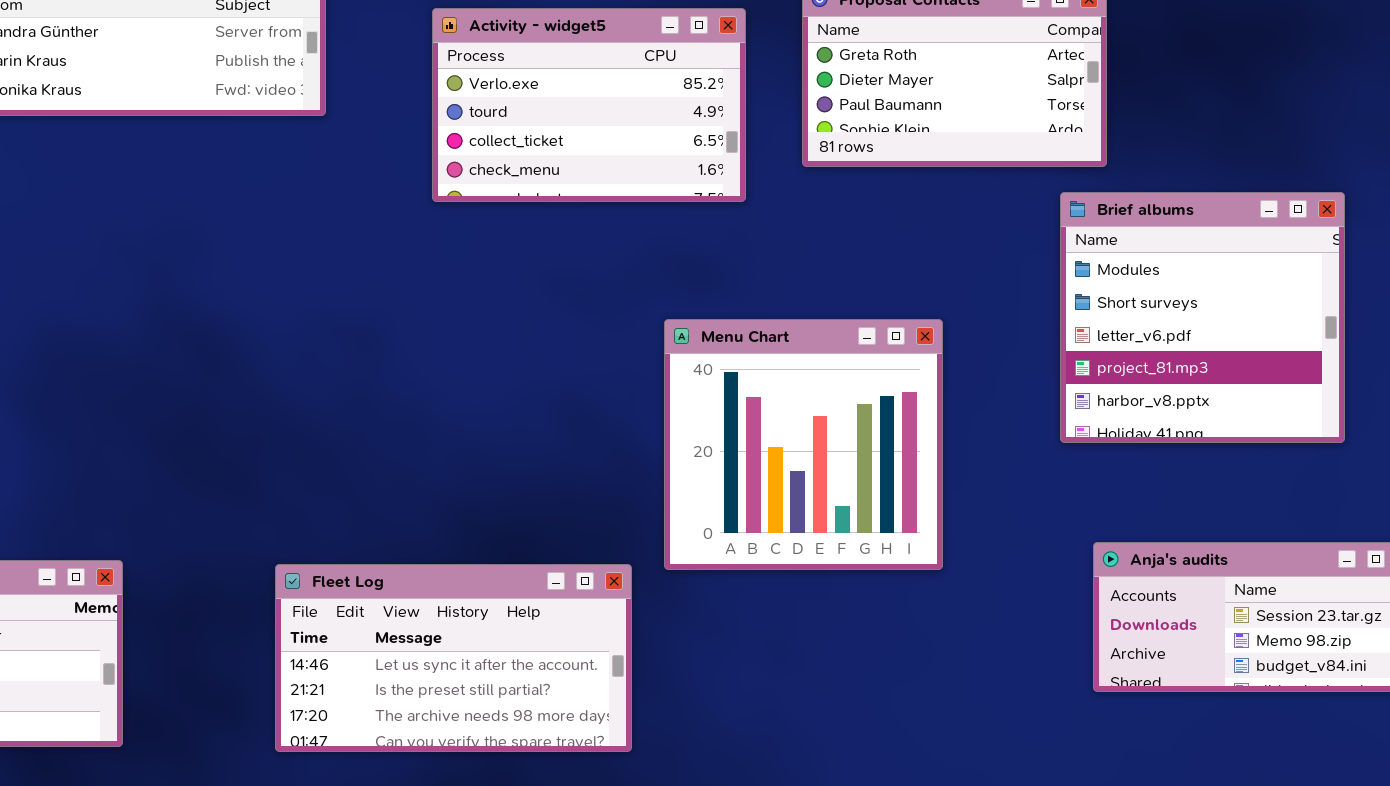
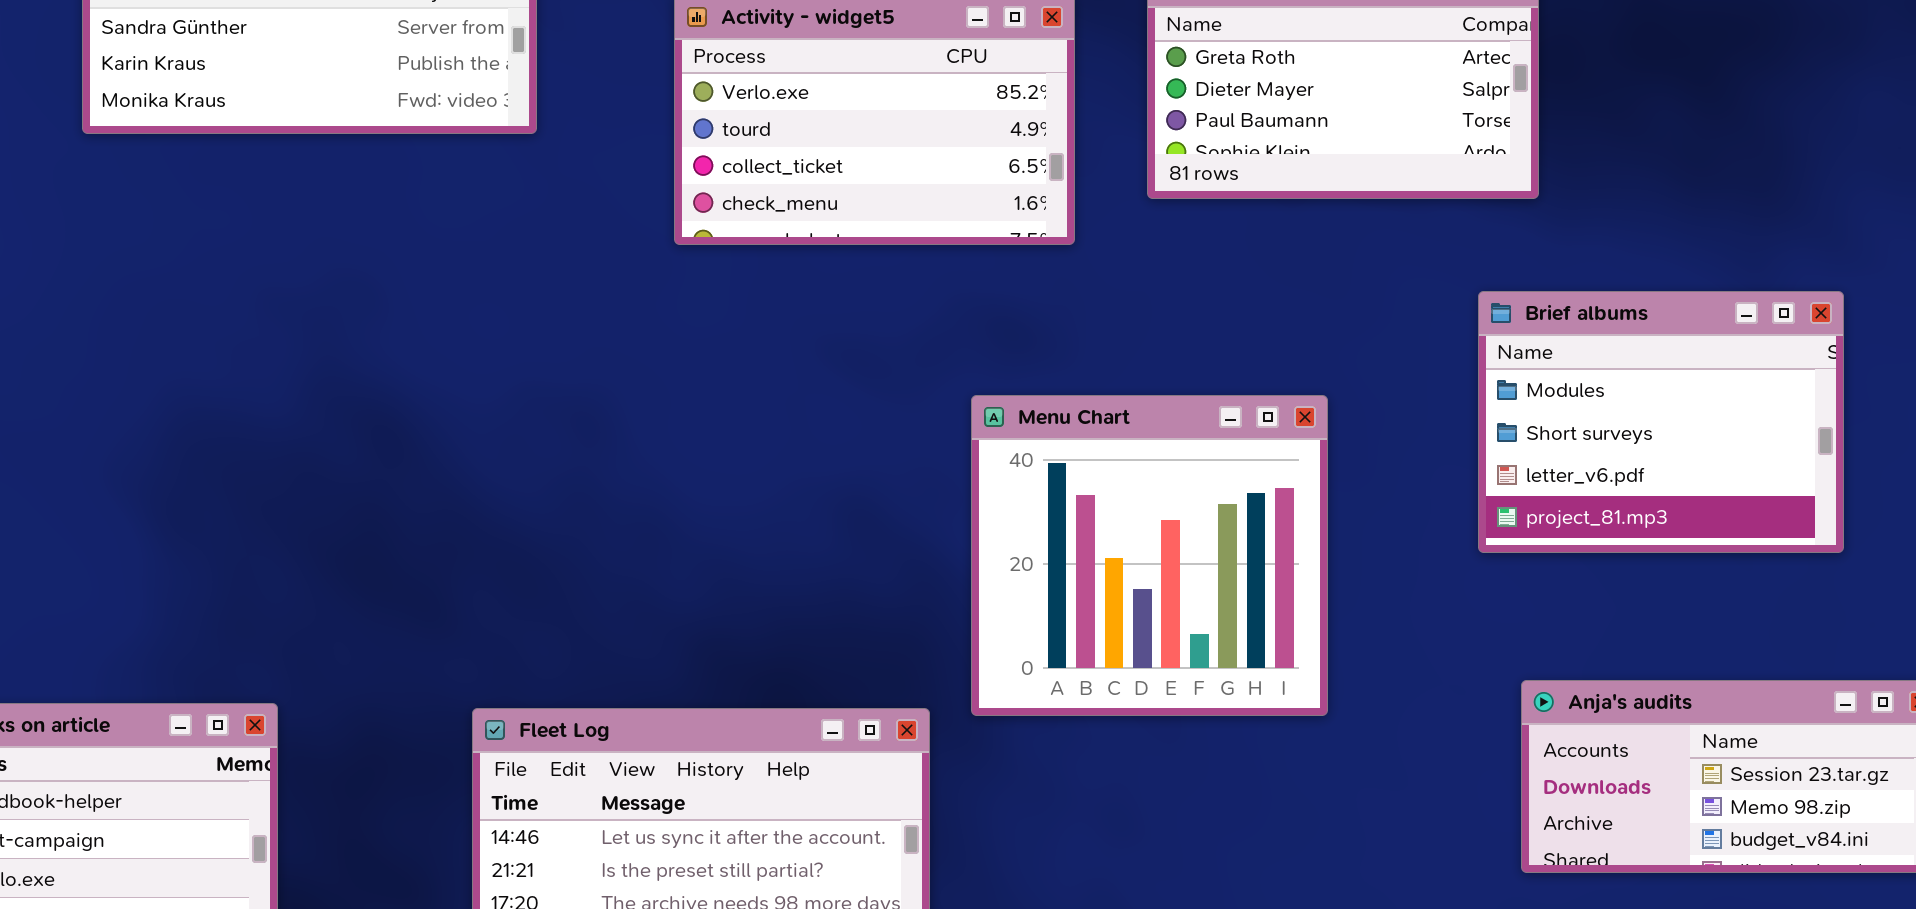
Brief albums: [1060,192,1345,443] -> [1478,291,1844,553], resized

